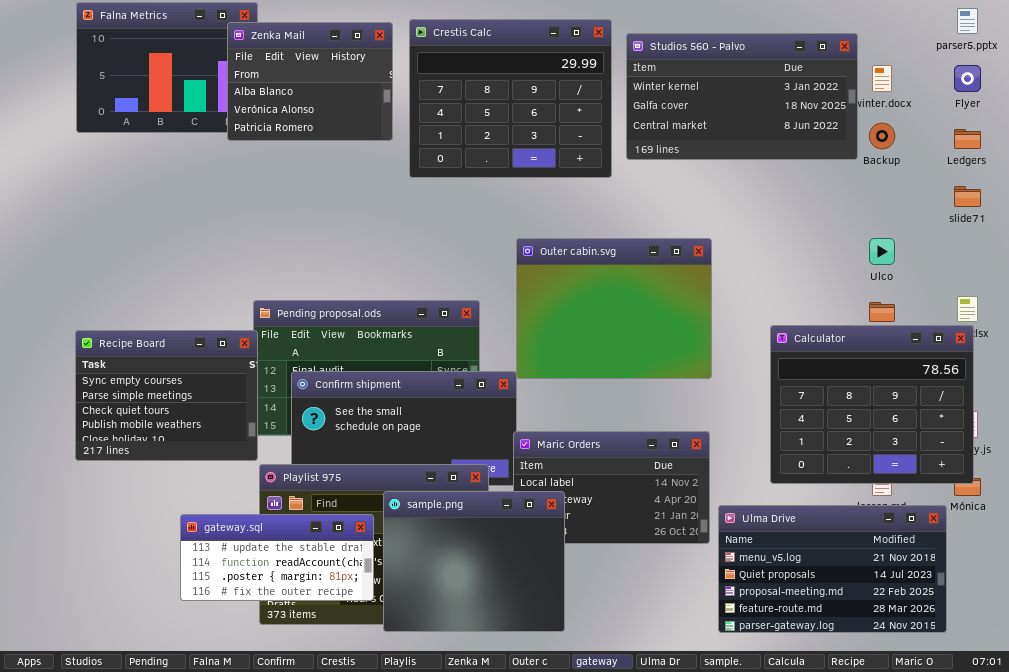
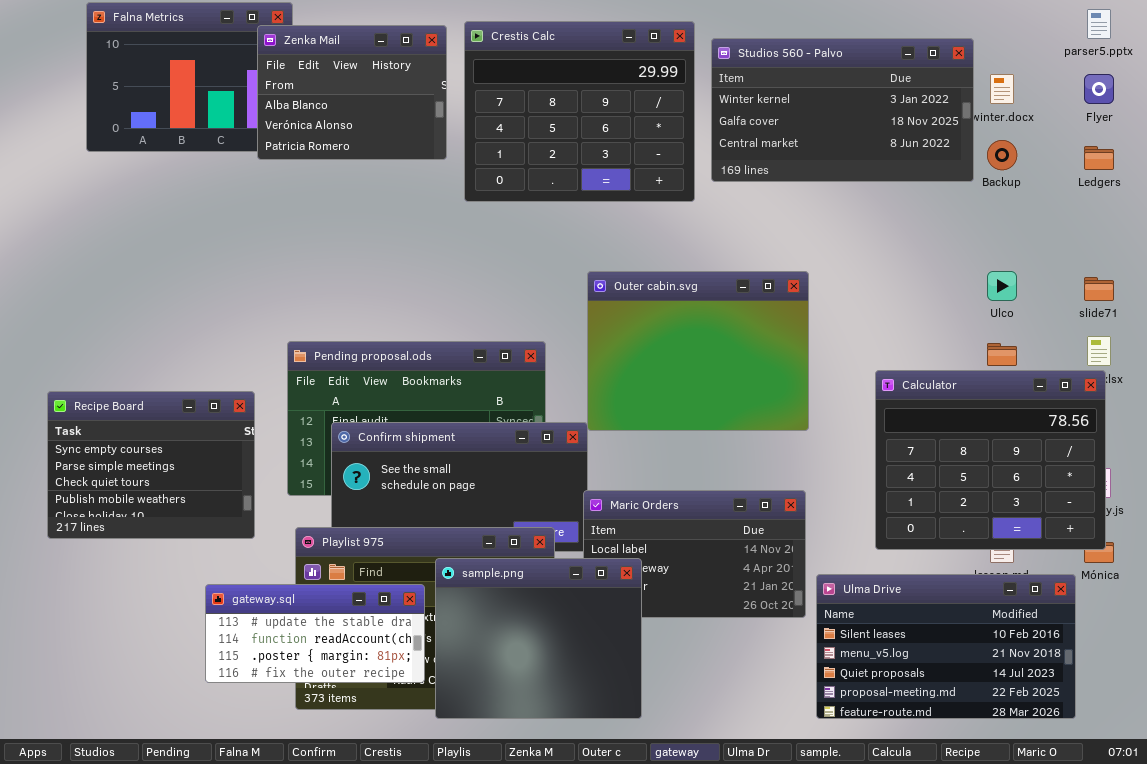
slide71: [954,186,981,207] -> [1084,277,1114,301], moved
Recipe Board: [75,330,258,461] -> [47,391,255,539], moved
Ulma Drive: [718,505,947,633] -> [816,574,1076,719], scrolled up 1 row

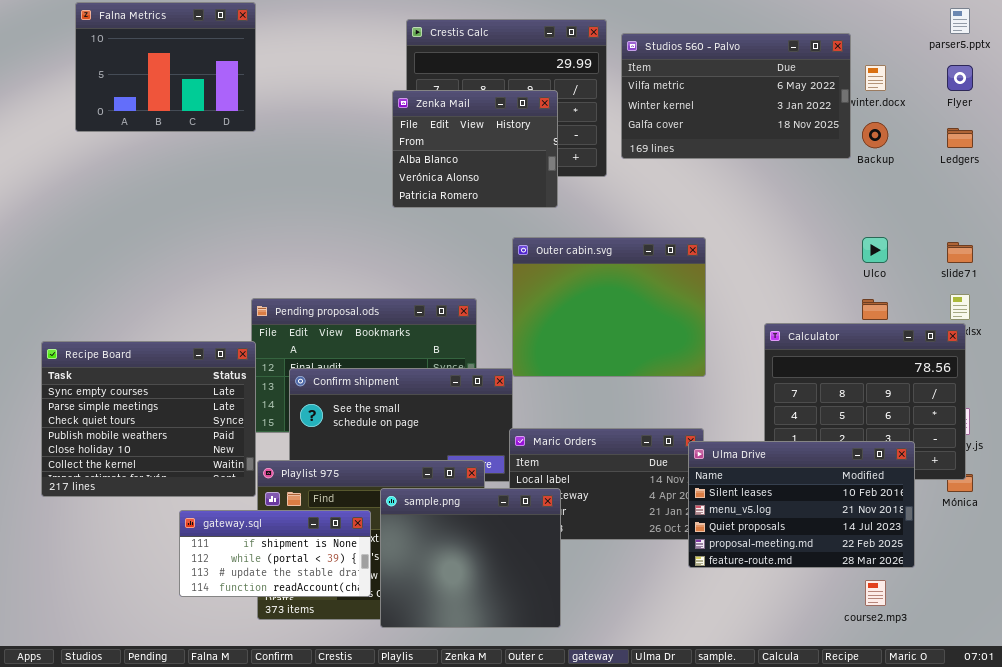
Zenka Mail: [257,25,447,160] -> [392,90,558,208], moved
Studios 560 - Palvo: [711,38,974,182] -> [621,33,851,159], scrolled up 1 row
Recipe Board: [47,391,255,539] -> [41,341,256,497], resized
Ulma Drive: [816,574,1076,719] -> [688,441,915,568], moved
gateway.sql: [205,584,425,683] -> [179,510,371,597], scrolled up 2 rows

